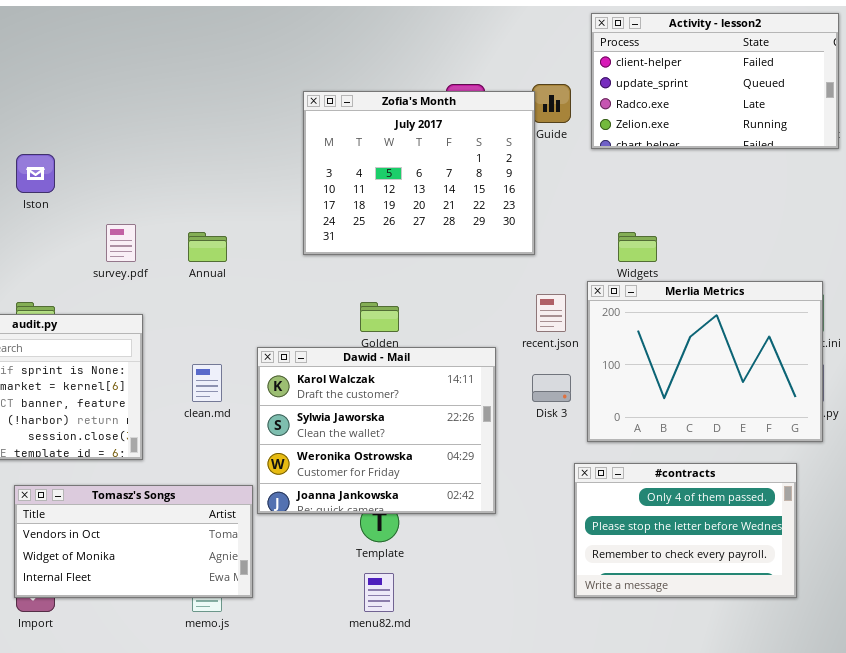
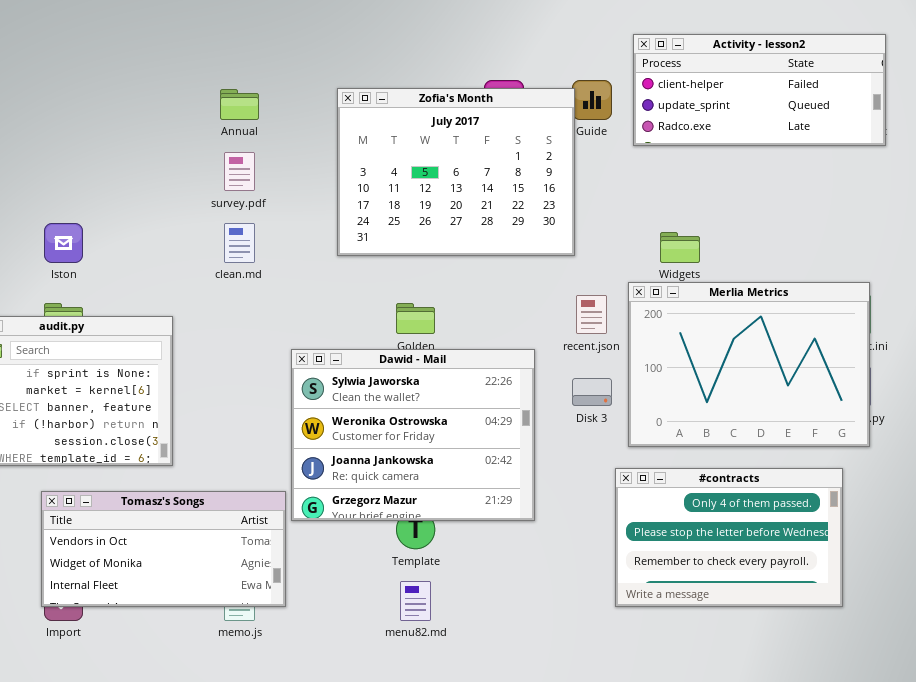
Activity - lesson2: [591,13,839,149] -> [633,34,886,146], resized
Iston: [16,154,55,193] -> [44,223,83,263], moved
survey.pdf: [106,224,136,262] -> [224,152,255,191], moved
Annual: [188,232,227,262] -> [220,89,259,120], moved
Dawid - Mail: [257,347,496,514] -> [291,349,535,521], scrolled down 1 row
clean.md: [192,364,222,402] -> [224,223,255,263], moved

